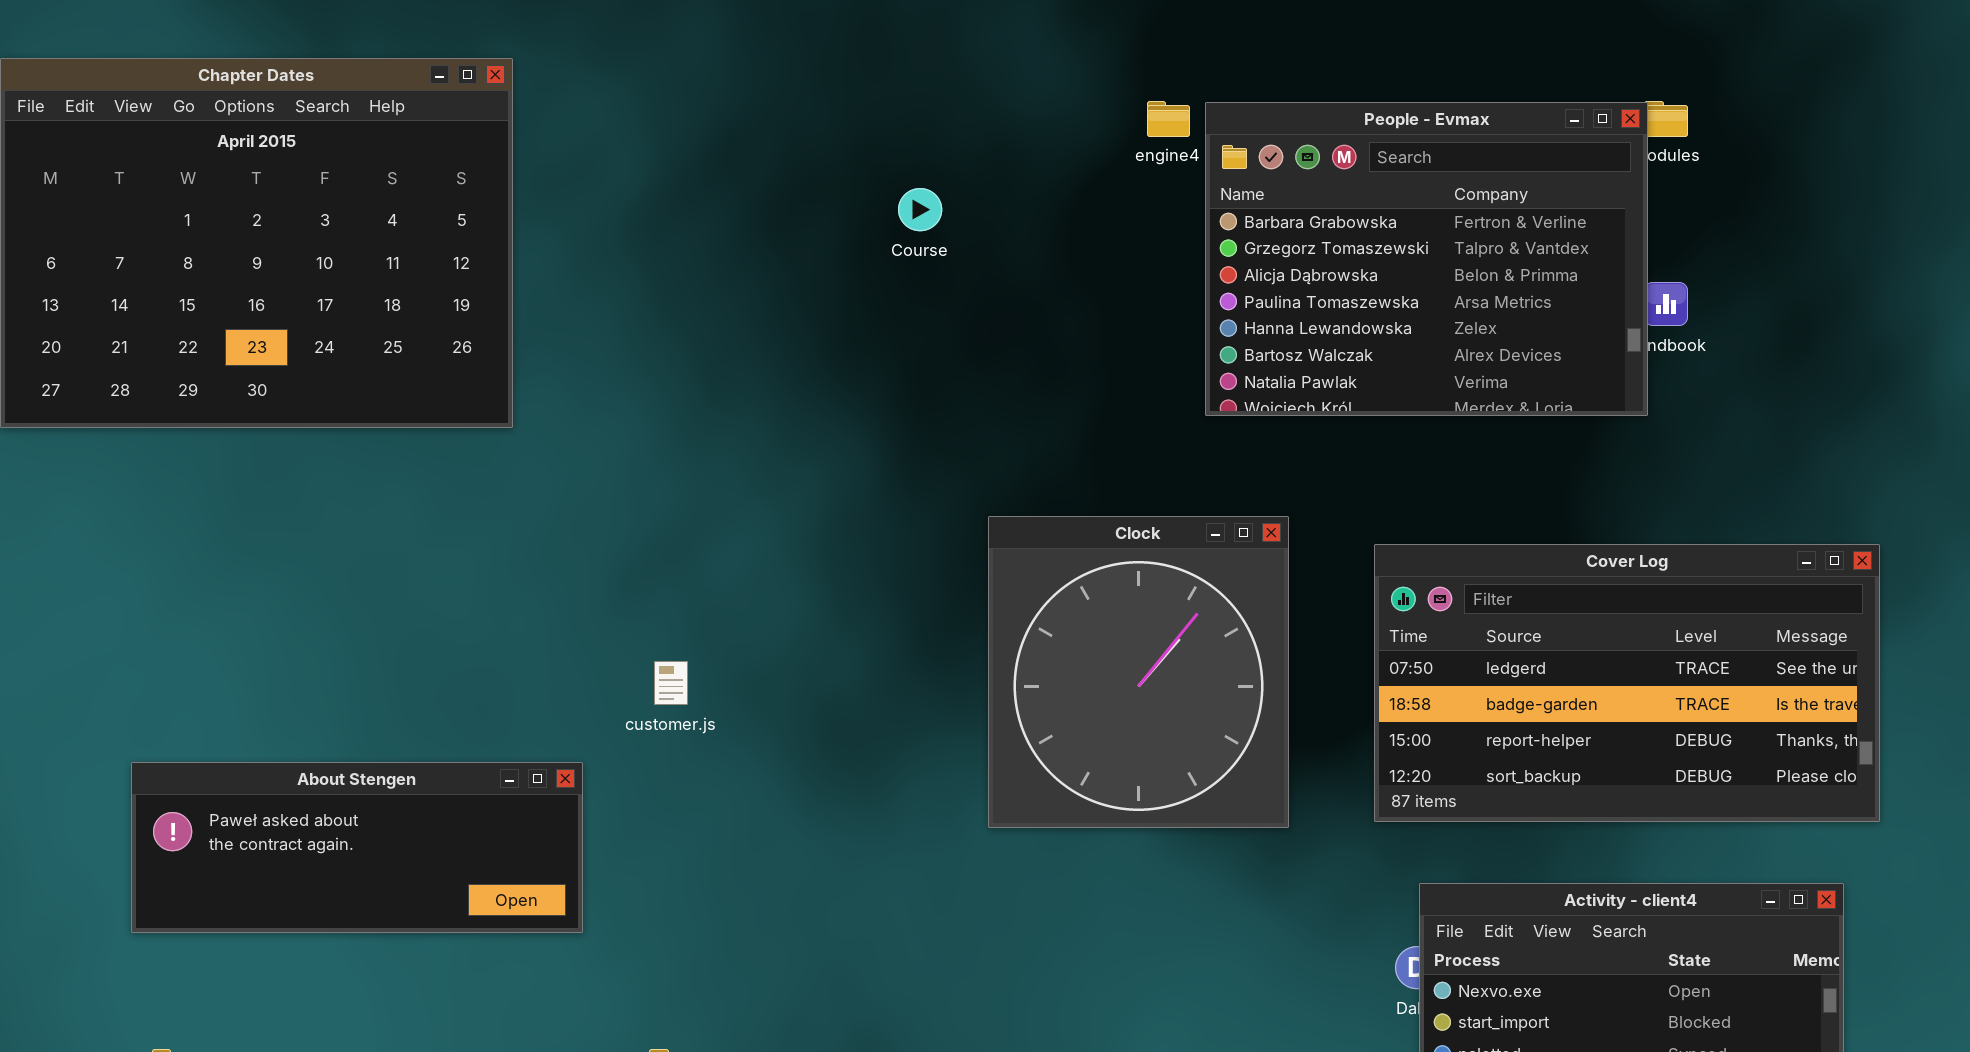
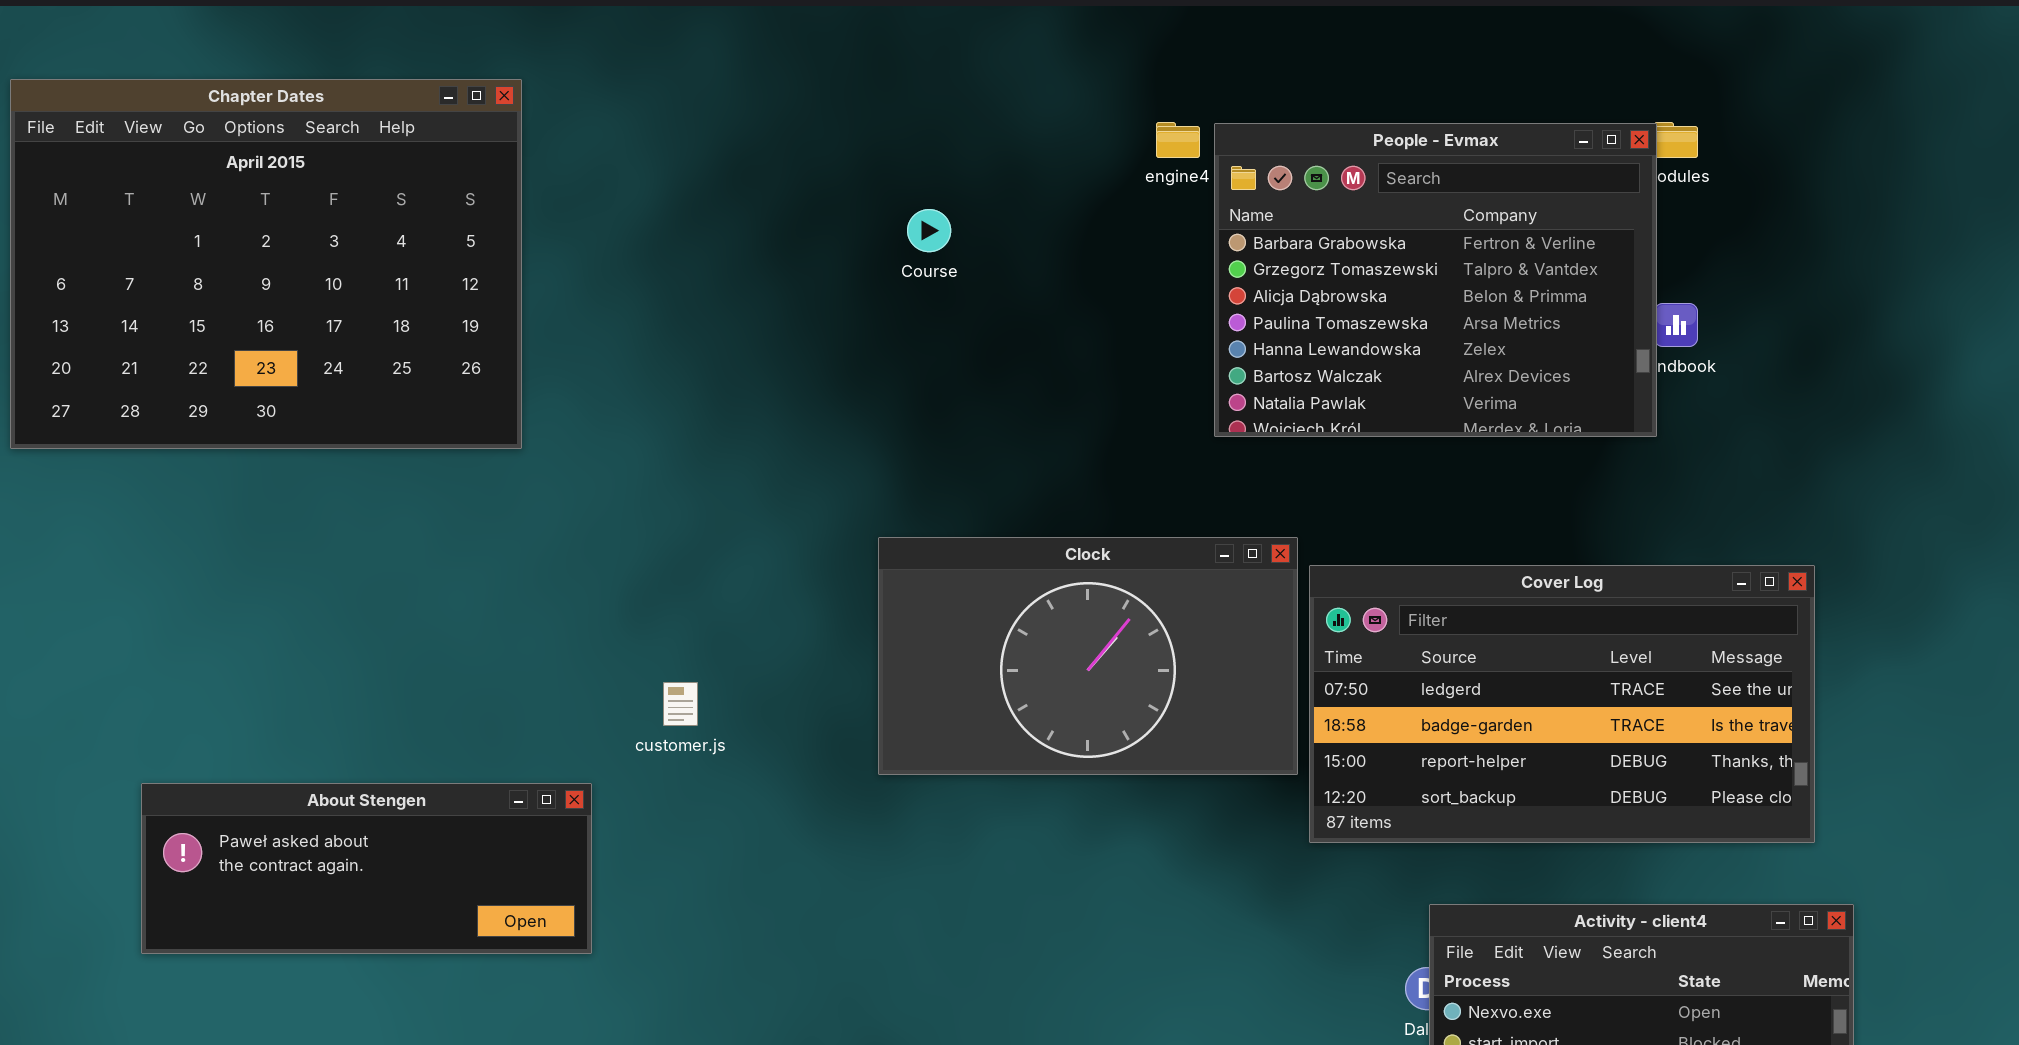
Clock: [988,516,1289,828] -> [878,537,1298,775], resized
Cover Log: [1374,544,1880,822] -> [1309,565,1815,843], moved

